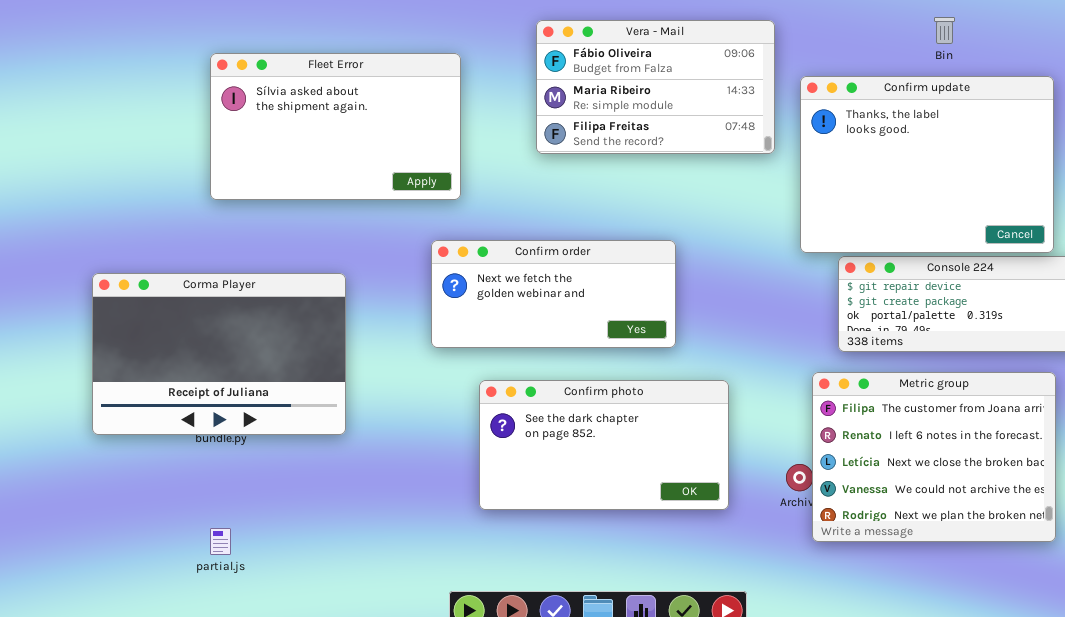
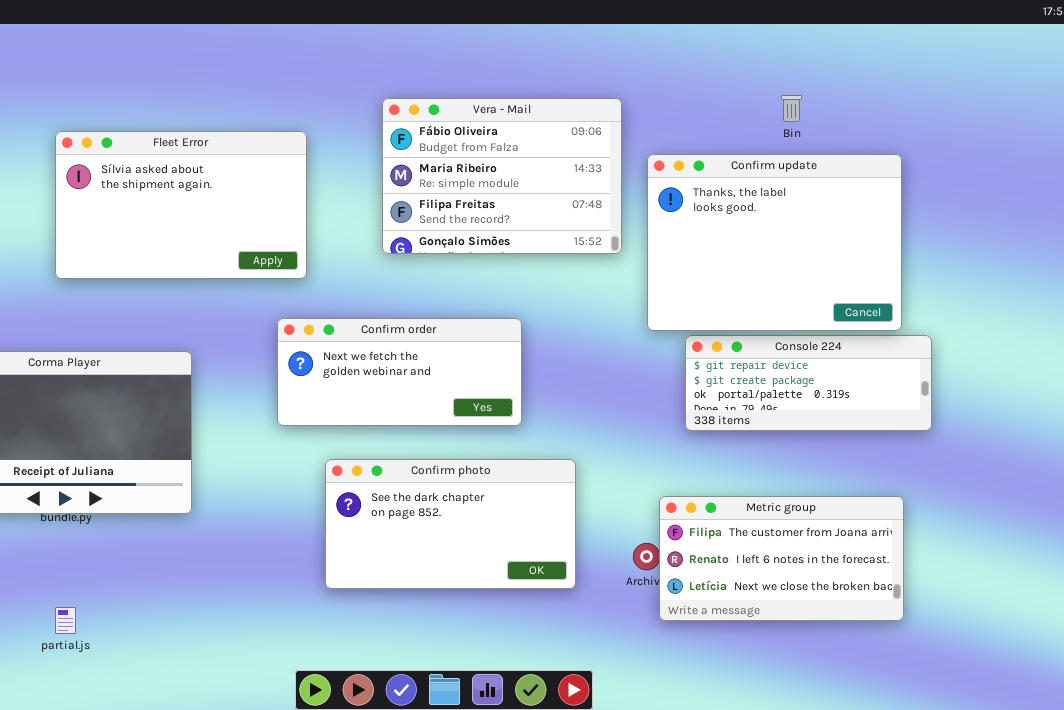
Vera - Mail: [536,20,775,154] -> [382,98,622,254], resized
Metric group: [812,372,1056,542] -> [659,496,904,621], resized

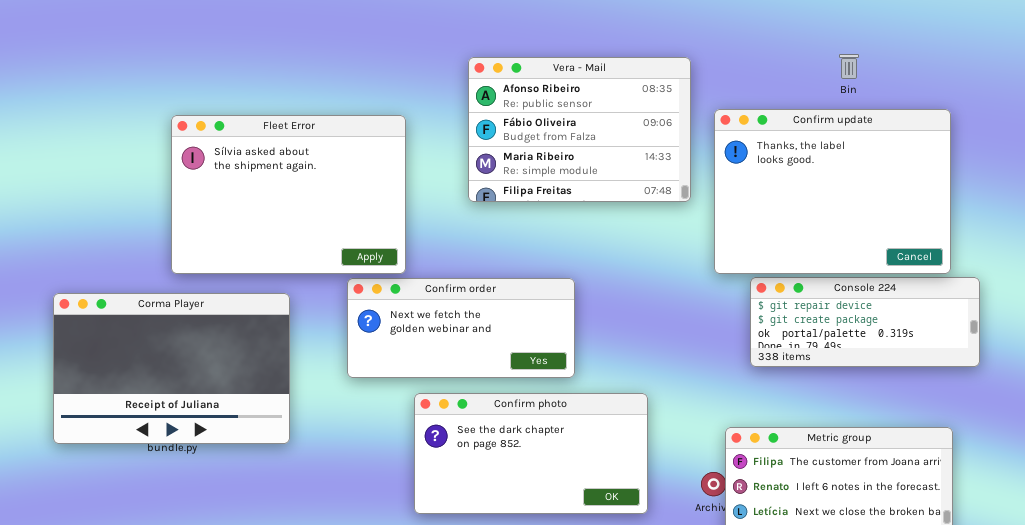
Vera - Mail: [382,98,622,254] -> [468,57,691,202], scrolled up 1 row
Fleet Error: [55,131,307,279] -> [171,115,406,274], moved, resized
Confirm order: [277,318,522,426] -> [347,278,575,378], moved

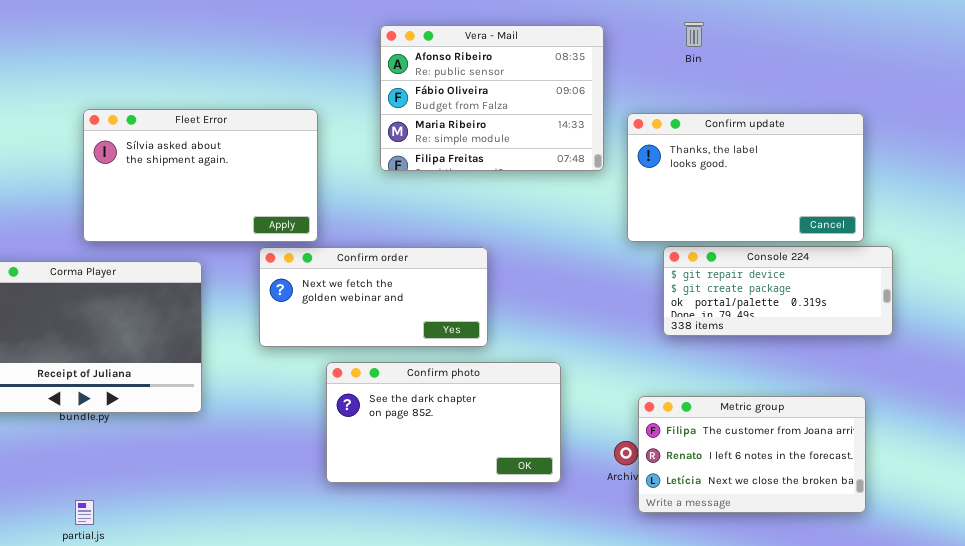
Bin: [839,54,859,79] -> [684,22,704,47], moved
Confirm update: [714,109,951,274] -> [627,113,864,242], resized
Fleet Error: [171,115,406,274] -> [83,109,318,242], resized

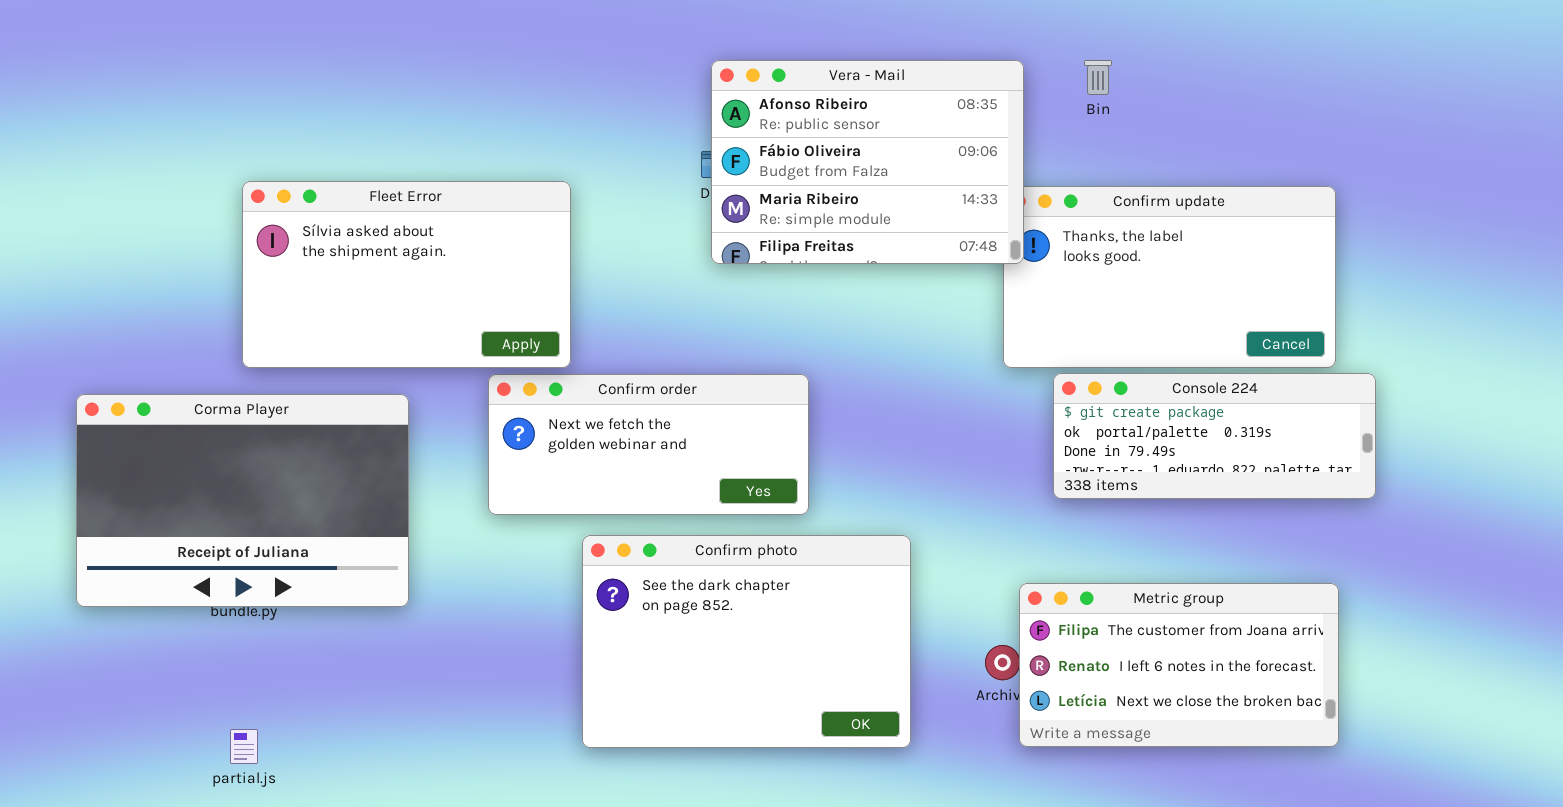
Vera - Mail: [380,25,604,171] -> [711,60,1024,264], moved
Console 224: [663,246,893,336] -> [1053,373,1376,499], scrolled down 1 row
Confirm photo: [326,362,561,483] -> [582,535,911,748], resized

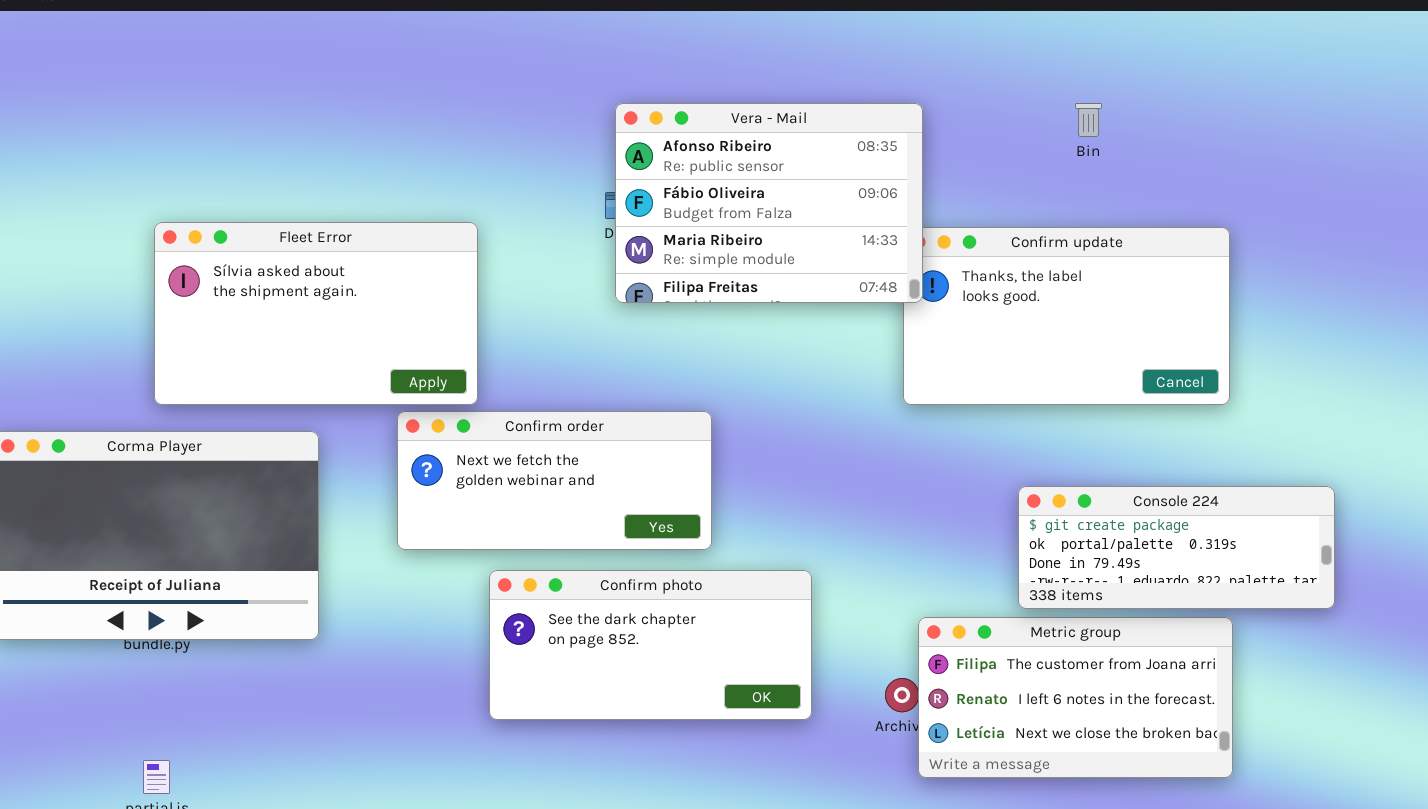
Bin: [1084,60,1112,95] -> [1075,103,1102,137], moved
Console 224: [1053,373,1376,499] -> [1018,486,1335,609], moved
Confirm photo: [582,535,911,748] -> [489,570,812,720], resized

